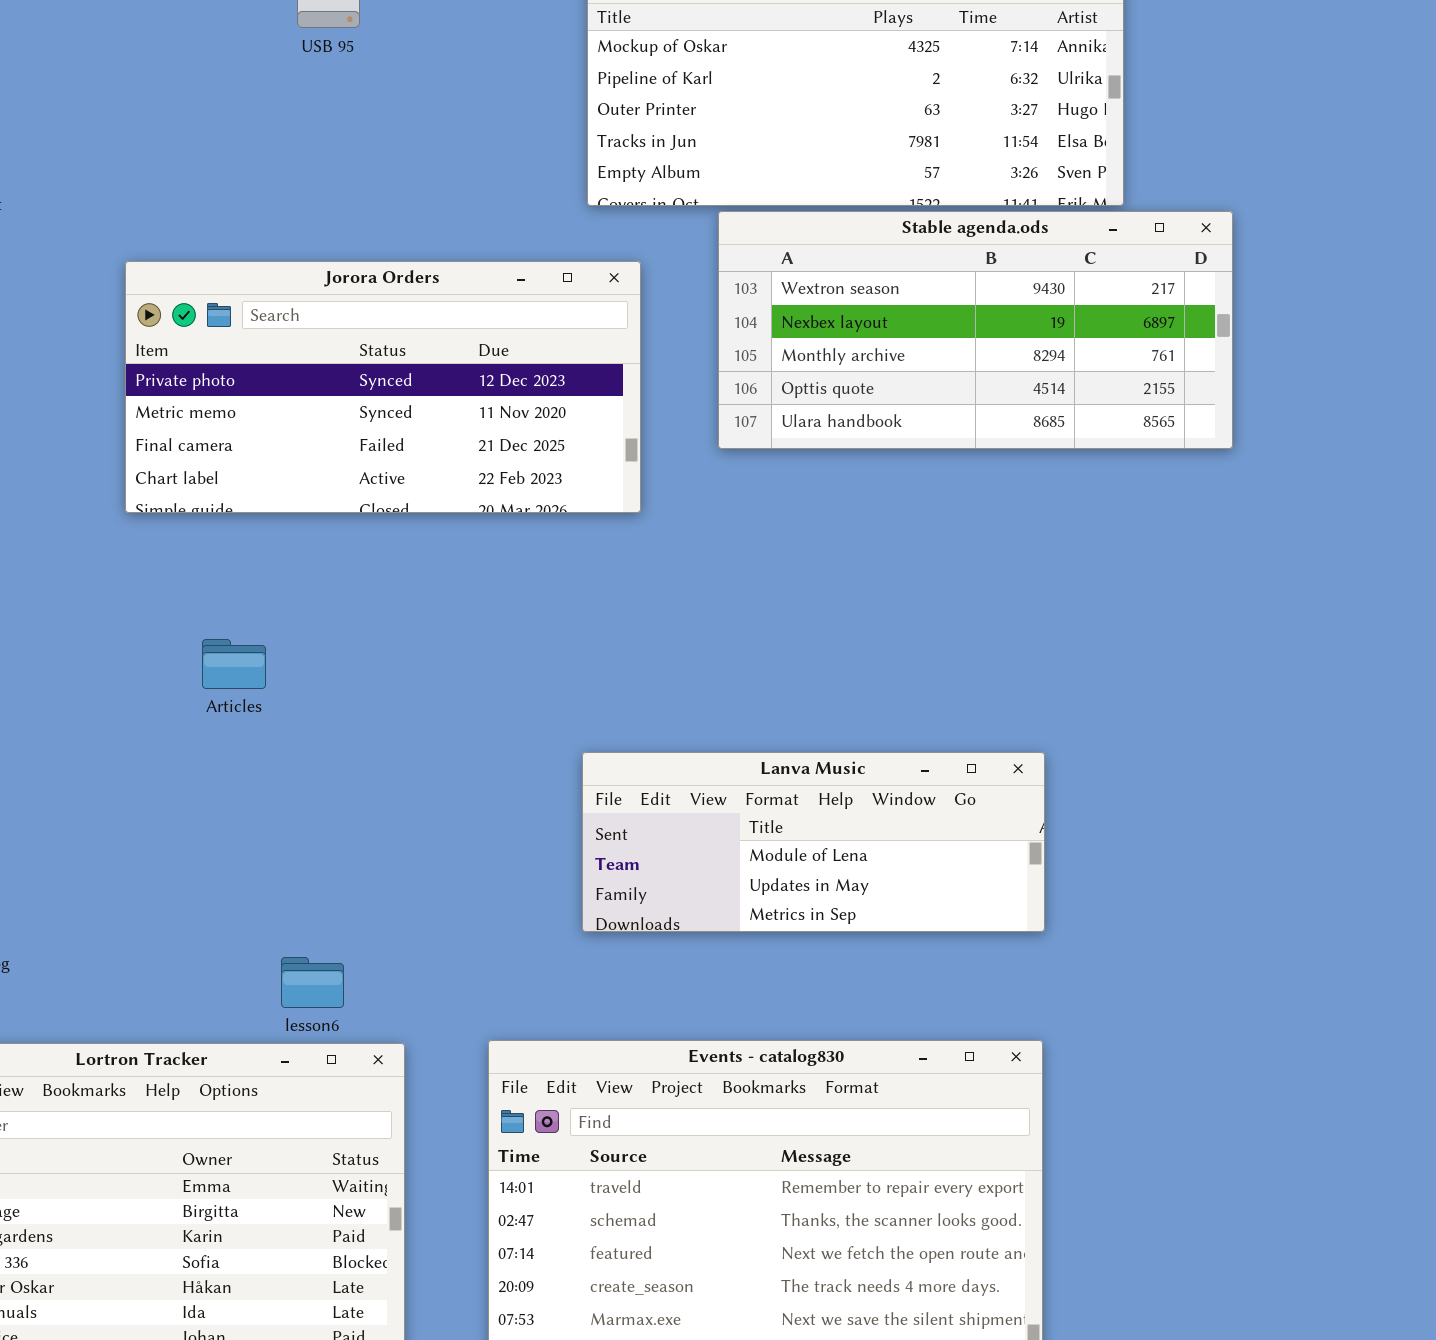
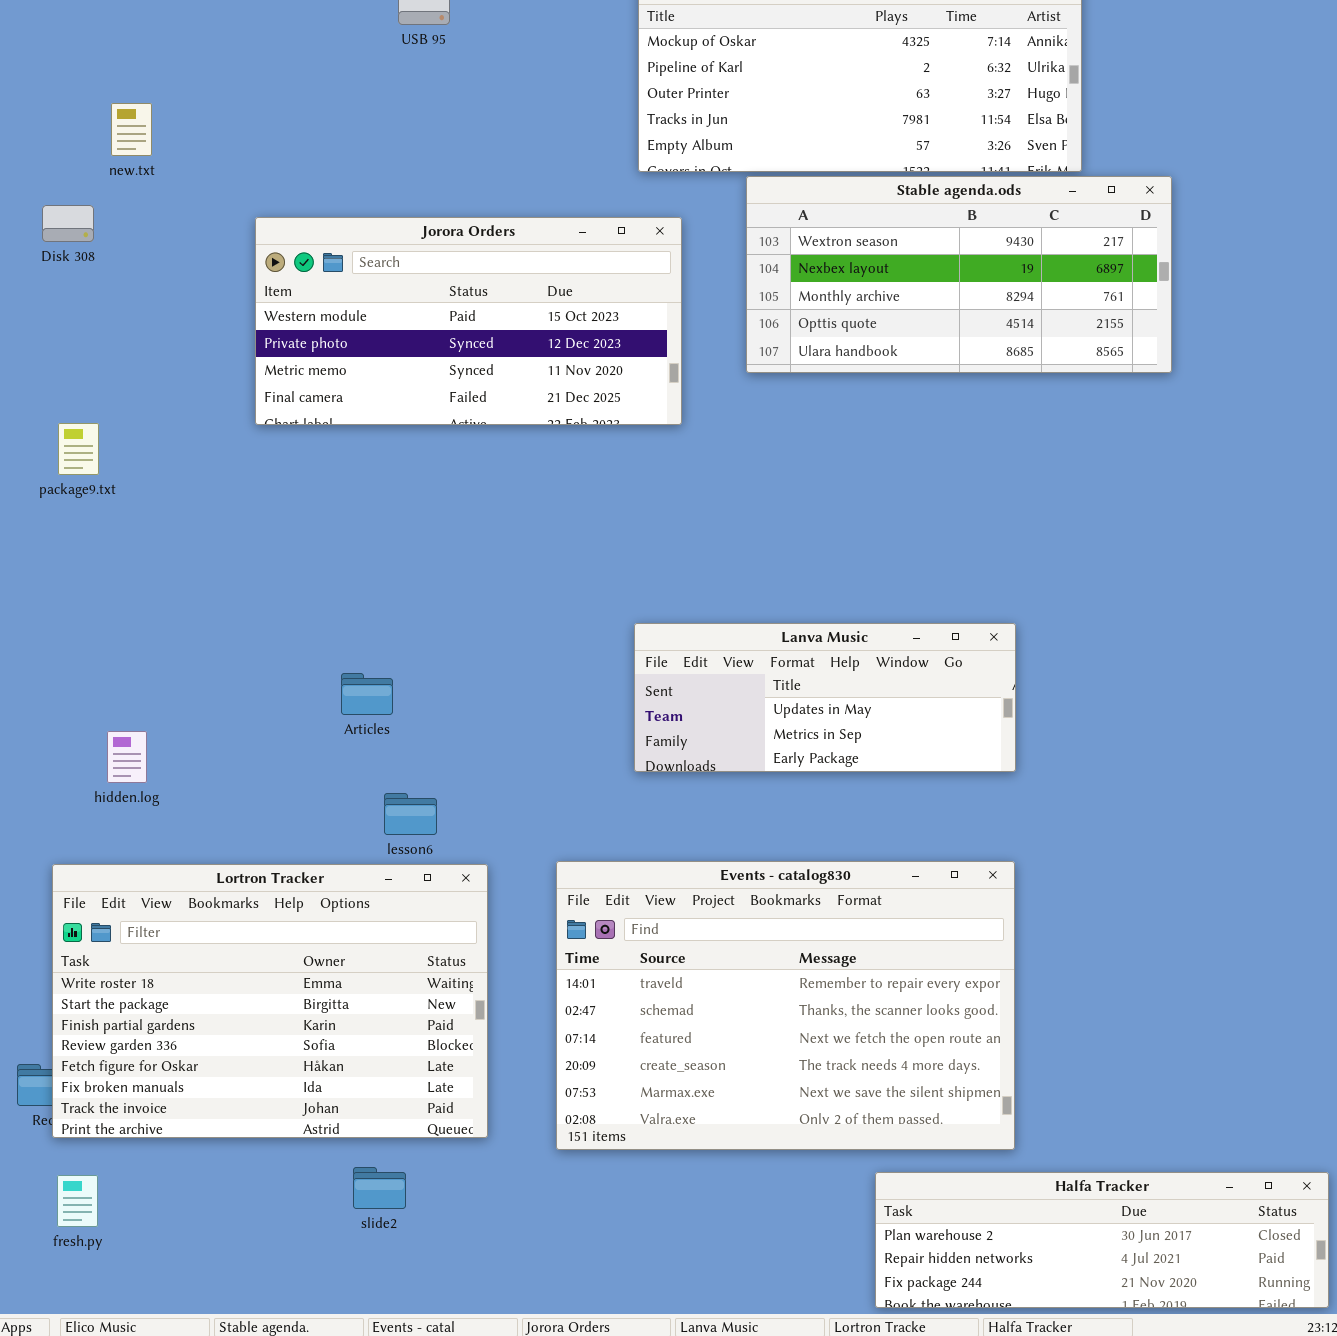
Jorora Orders: [125,261,641,513] -> [255,217,682,425], scrolled up 1 row
Articles: [202,639,266,689] -> [341,673,393,715], moved
Lanva Music: [582,752,1045,932] -> [634,623,1016,772], scrolled down 1 row

